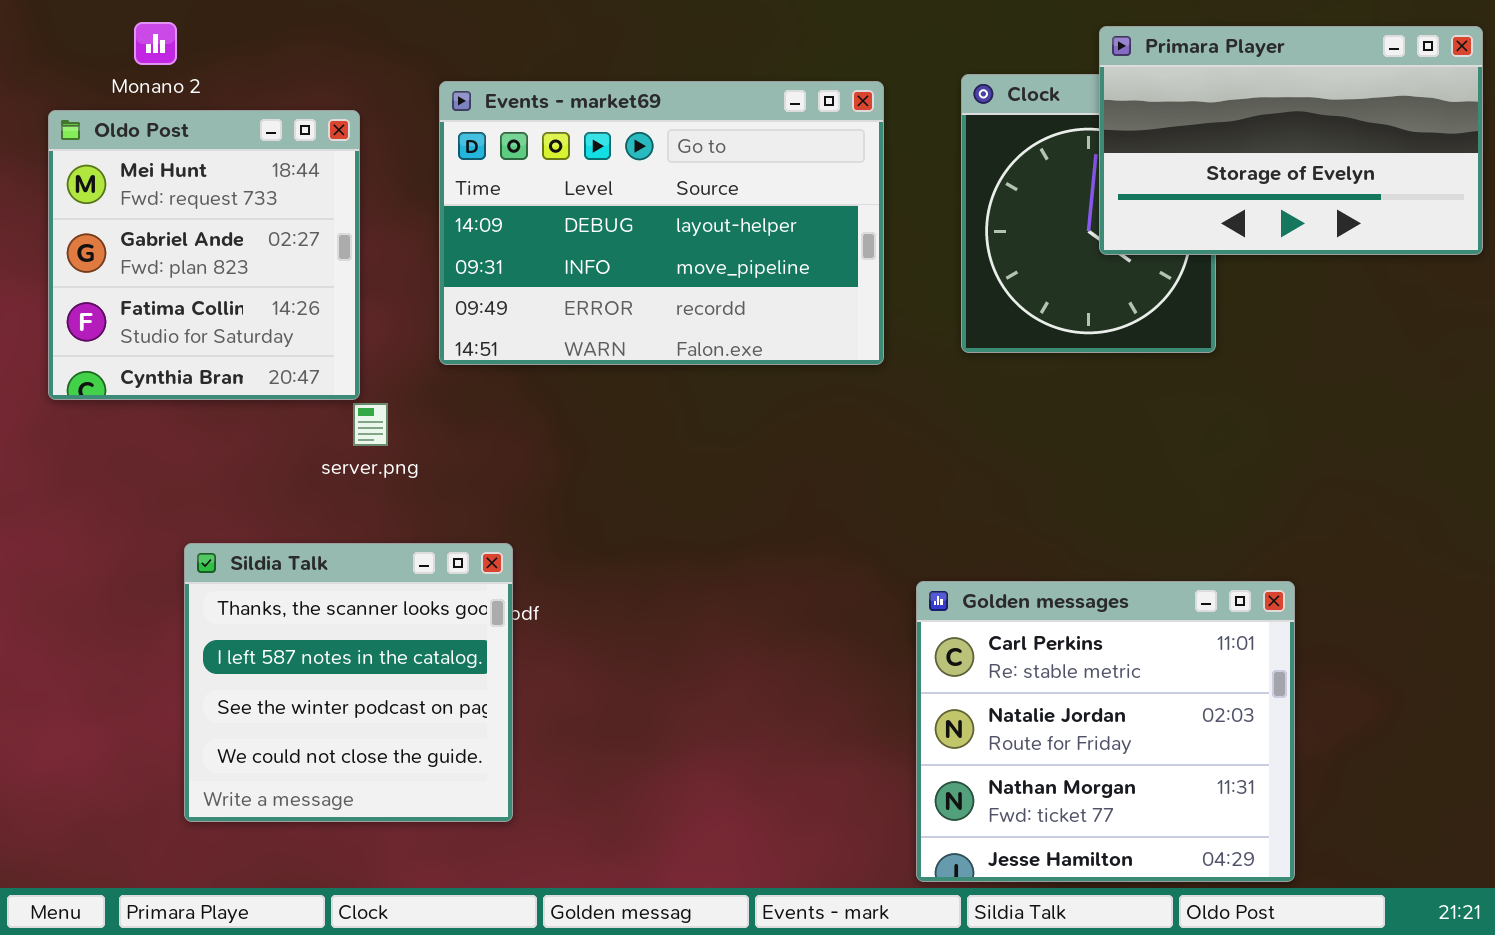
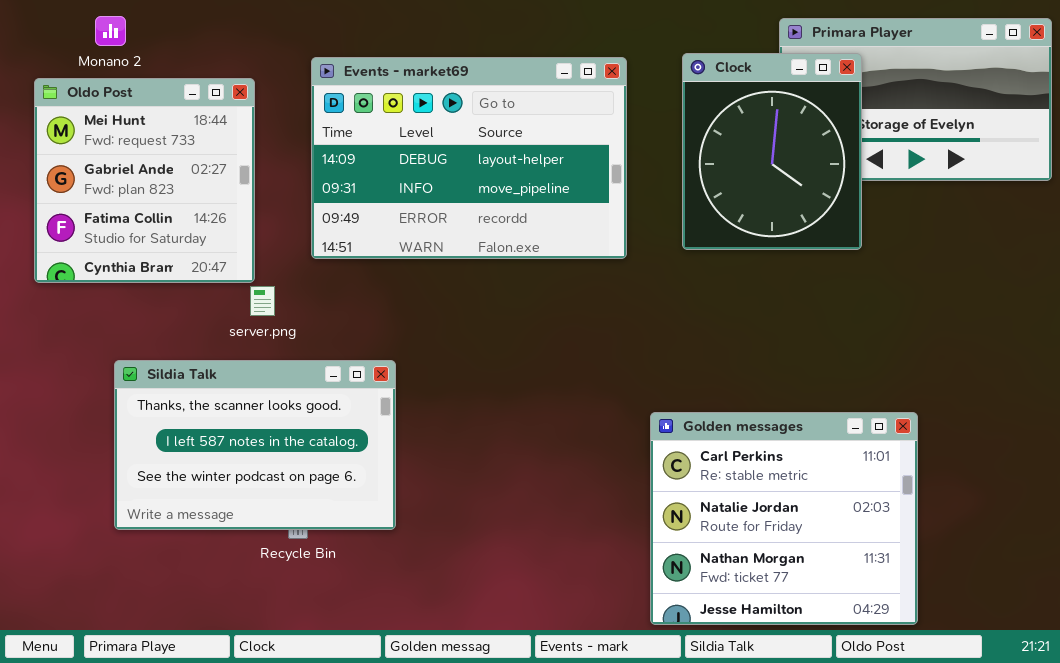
Clock: [961,74,1216,353] -> [682,53,862,250], raised
Sildia Talk: [184,543,513,822] -> [114,360,396,530], moved, resized

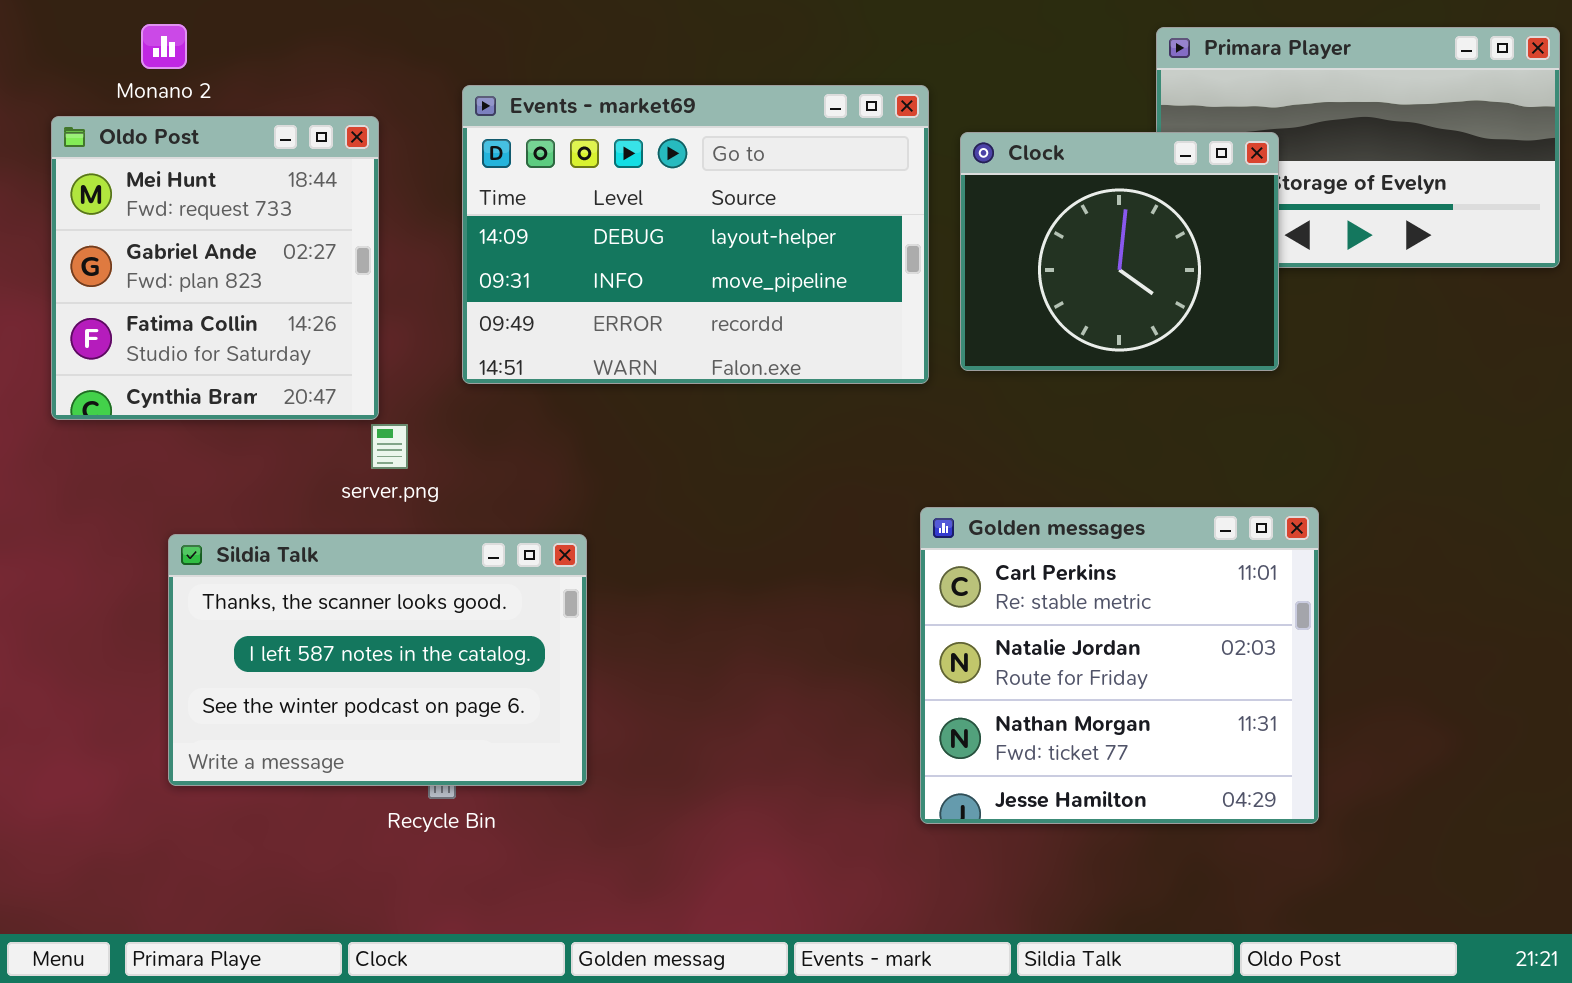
Clock: [682,53,862,250] -> [960,132,1279,371], resized
Golden messages: [650,412,918,625] -> [920,507,1319,824], moved

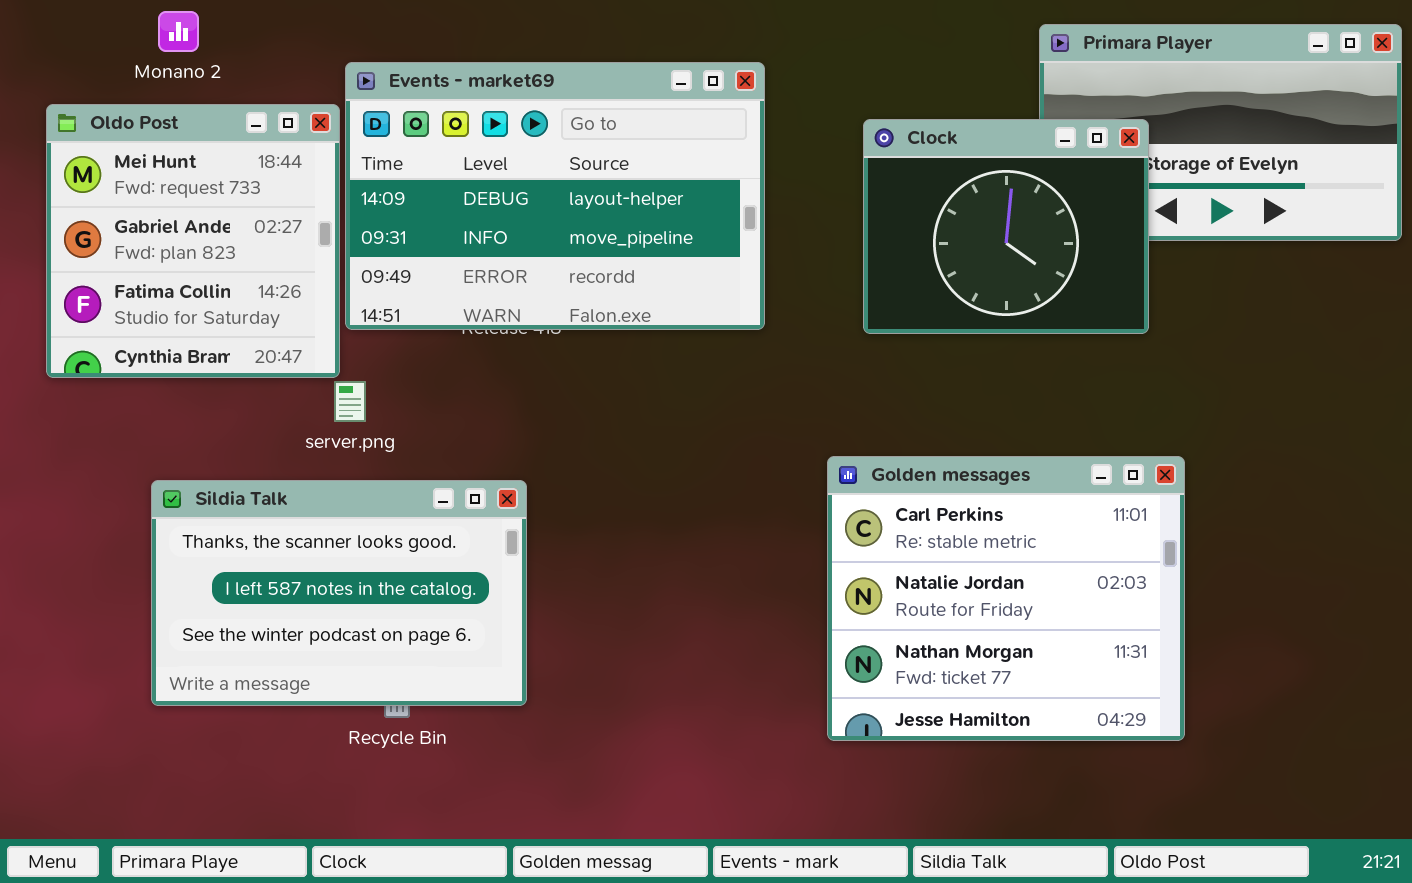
Monano 2: [141,24,187,69] -> [158,11,199,52], moved
Events - market69: [462,85,929,384] -> [345,62,765,330], moved

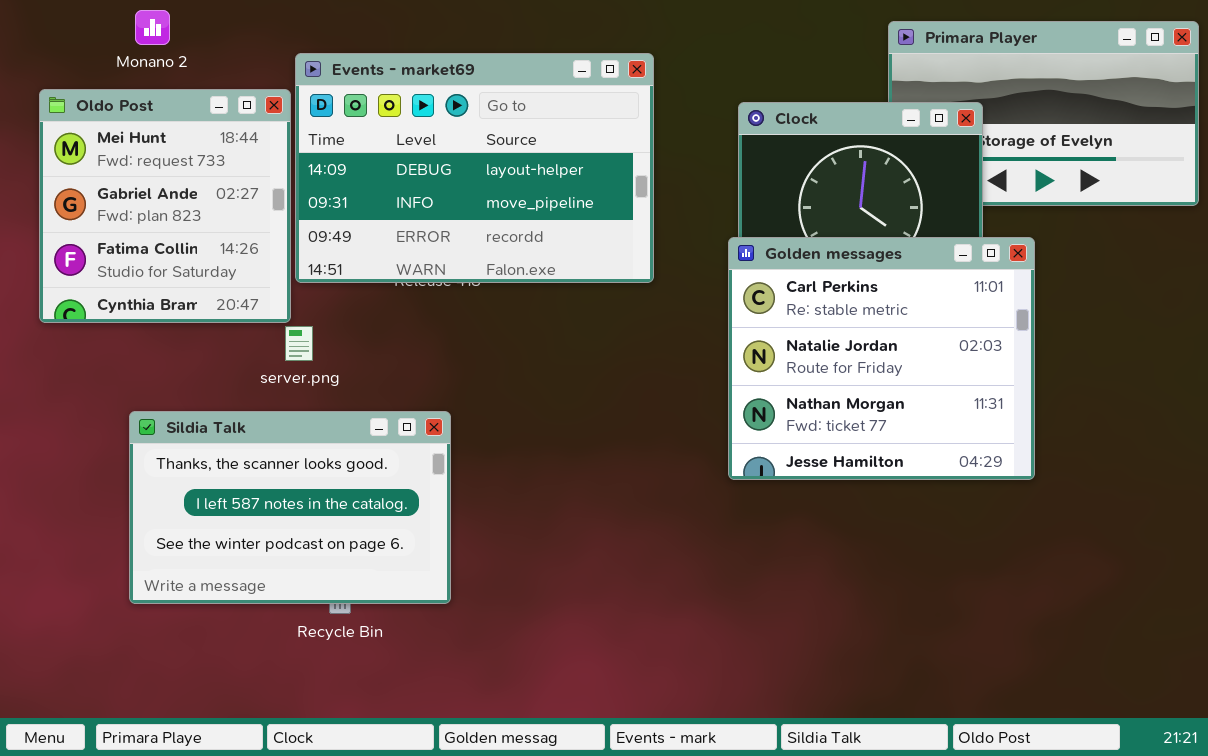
Golden messages: [827,456,1185,741] -> [728,237,1035,480], moved

